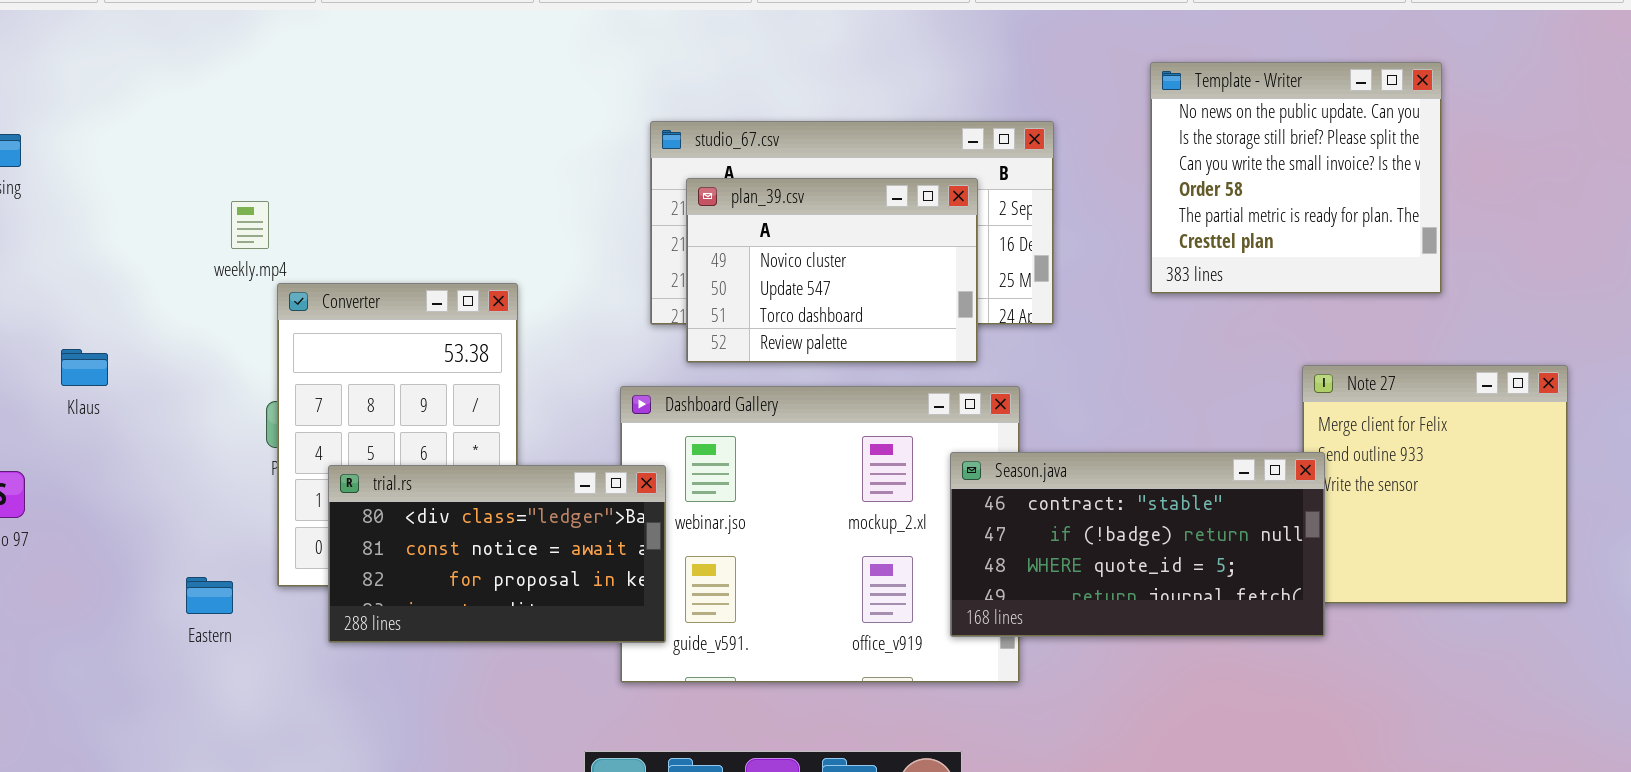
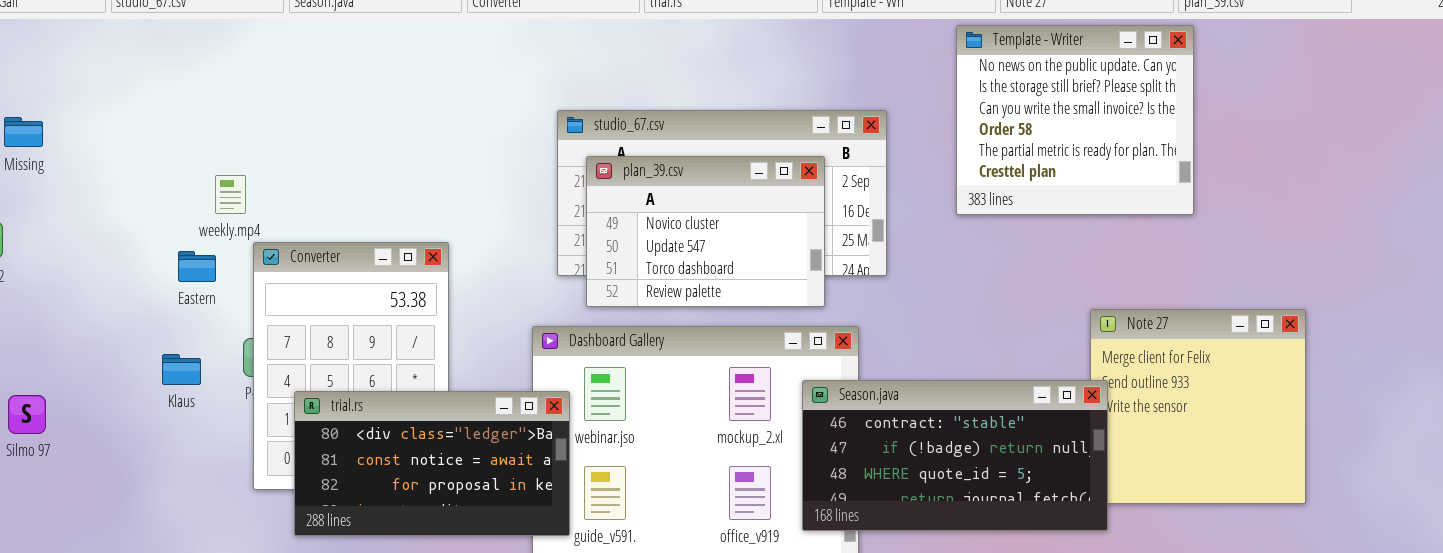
Template - Writer: [1150,62,1442,294] -> [956,25,1194,215], moved
Klaus: [61,349,108,386] -> [162,354,201,385], moved
Eastern: [186,577,233,614] -> [178,251,216,282], moved

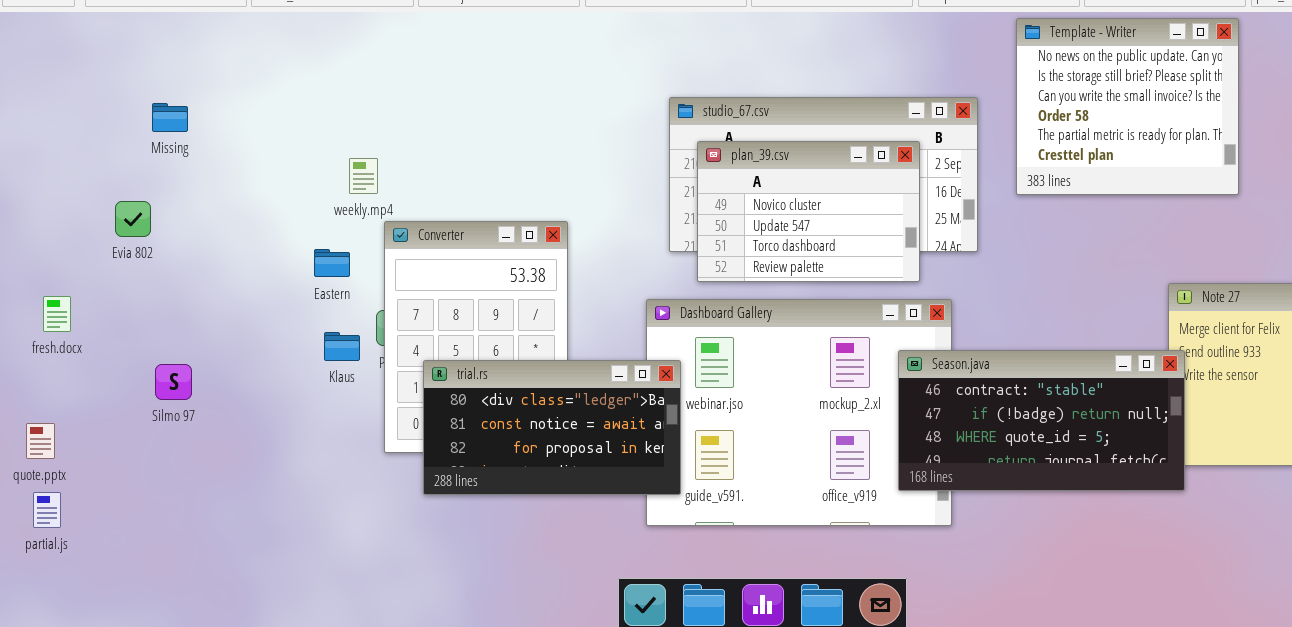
Template - Writer: [956,25,1194,215] -> [1016,18,1239,195], moved
Eastern: [178,251,216,282] -> [314,249,350,277], moved
Klaus: [162,354,201,385] -> [324,332,360,361], moved

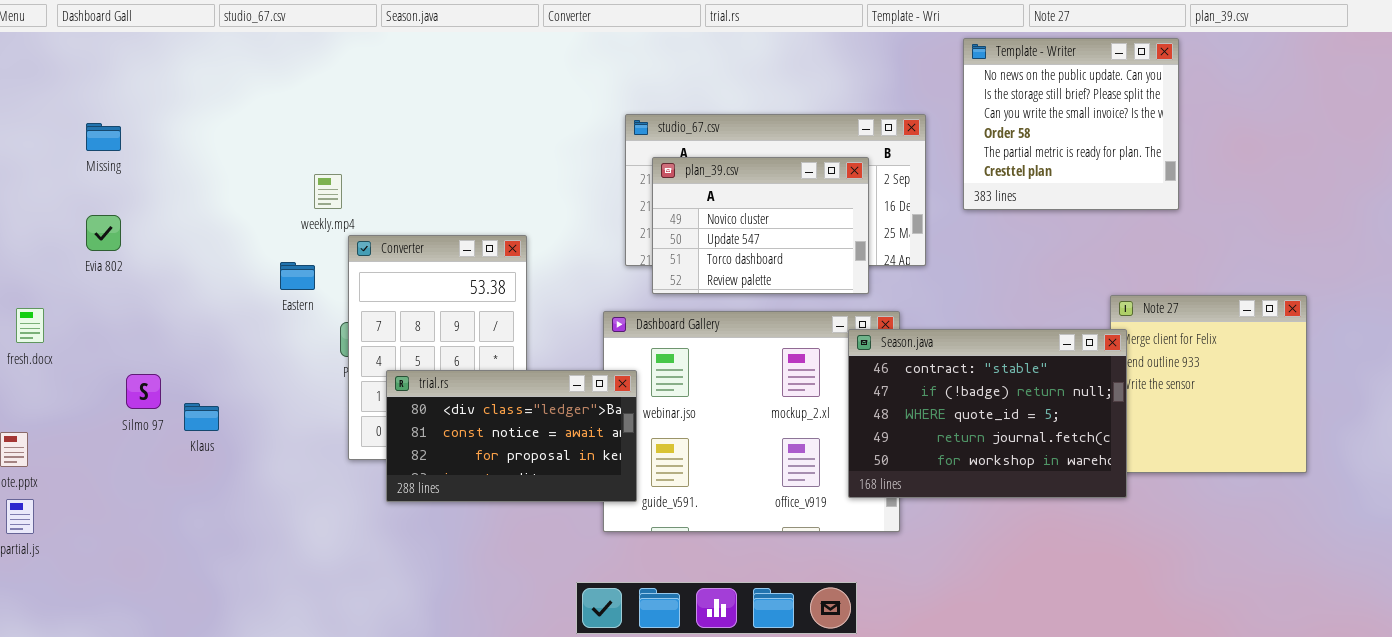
Missing: [152,103,188,132] -> [86,123,121,151], moved
Klaus: [324,332,360,361] -> [184,403,219,431], moved
Season.java: [898,350,1185,491] -> [848,329,1127,498], resized

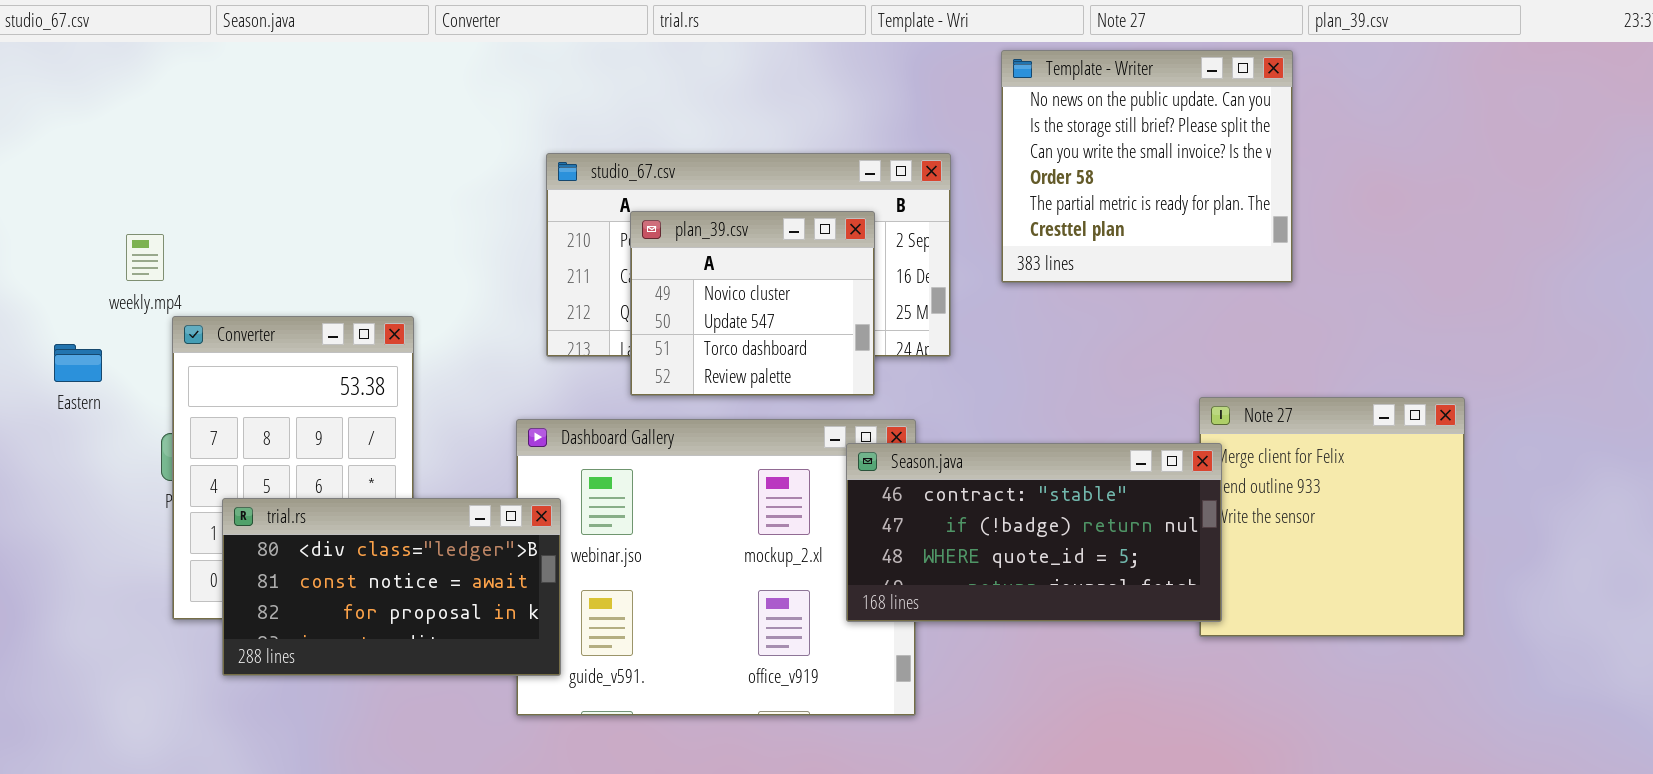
plan_39.csv: [652,157,869,294] -> [630,211,875,396], resized
Eastern: [280,262,315,290] -> [54,344,102,382], moved
Season.java: [848,329,1127,498] -> [846,443,1222,622], resized

